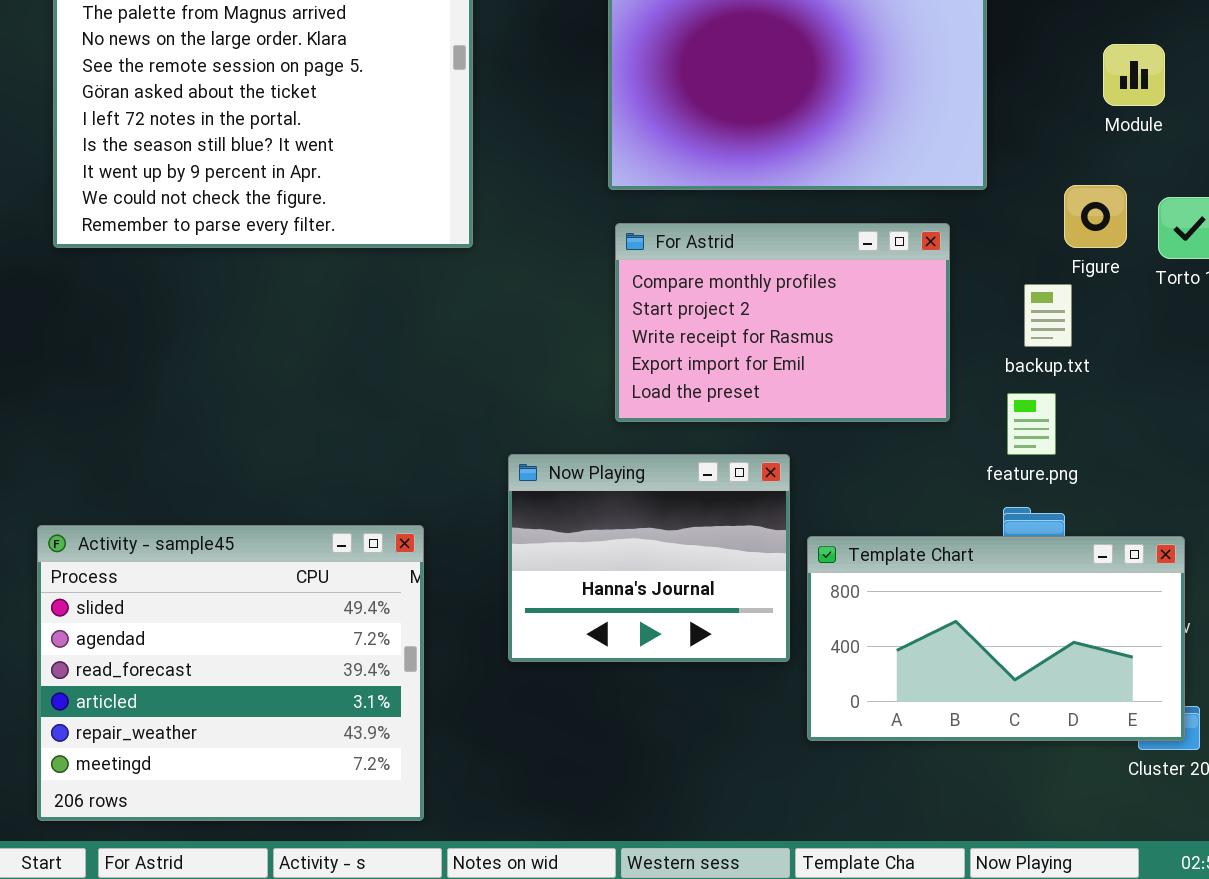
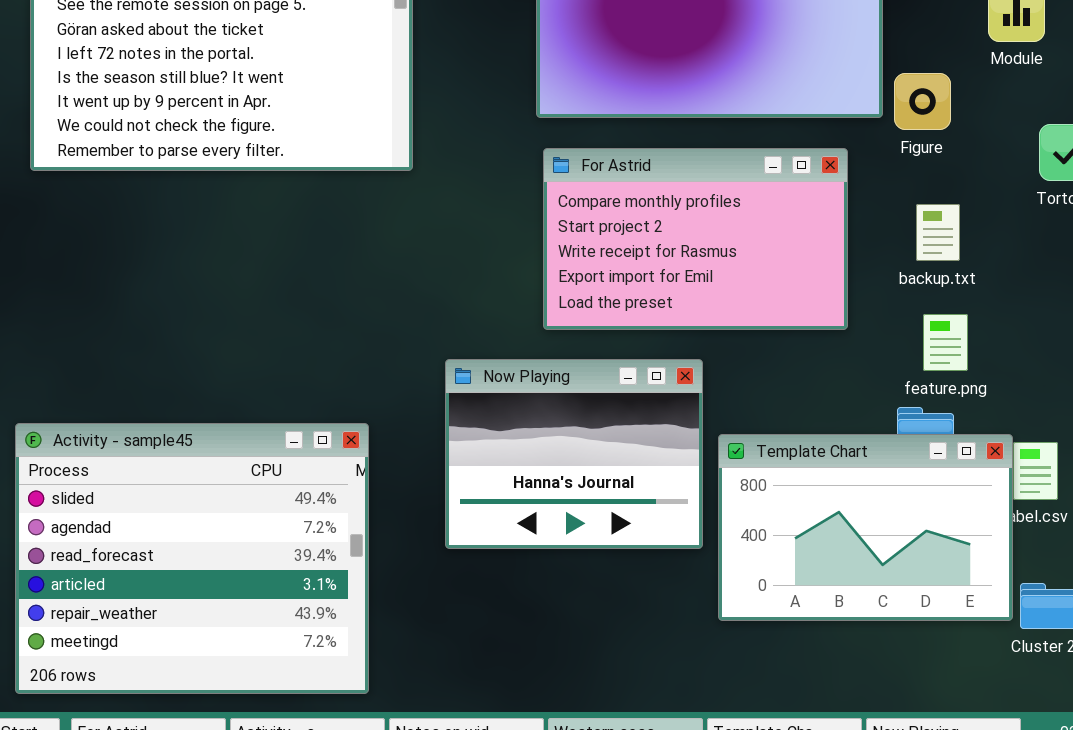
Figure: [1064,185,1127,248] -> [894,73,951,130], moved
feature.png: [1007,393,1056,455] -> [923,314,968,371], moved
Template Chart: [807,536,1185,741] -> [718,434,1013,621], resized

